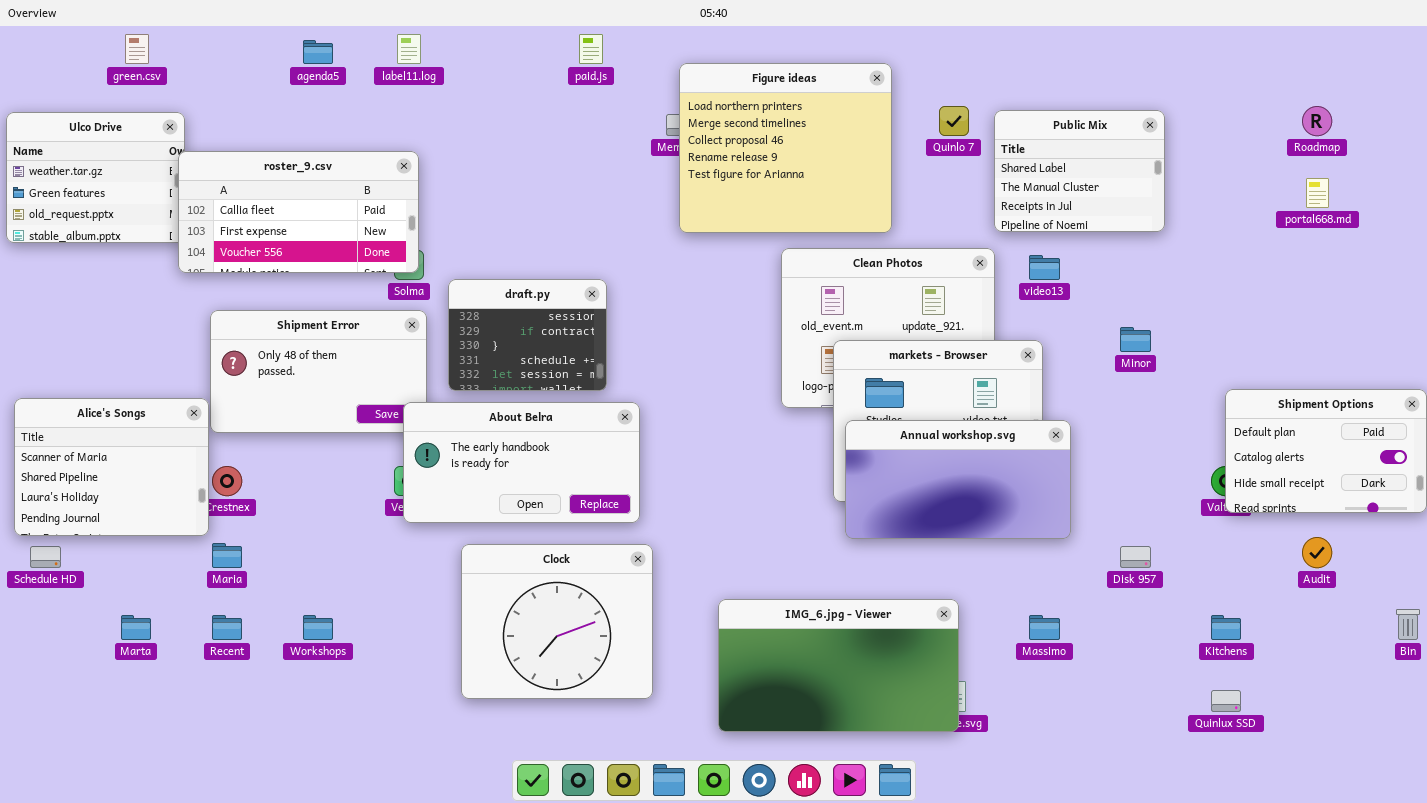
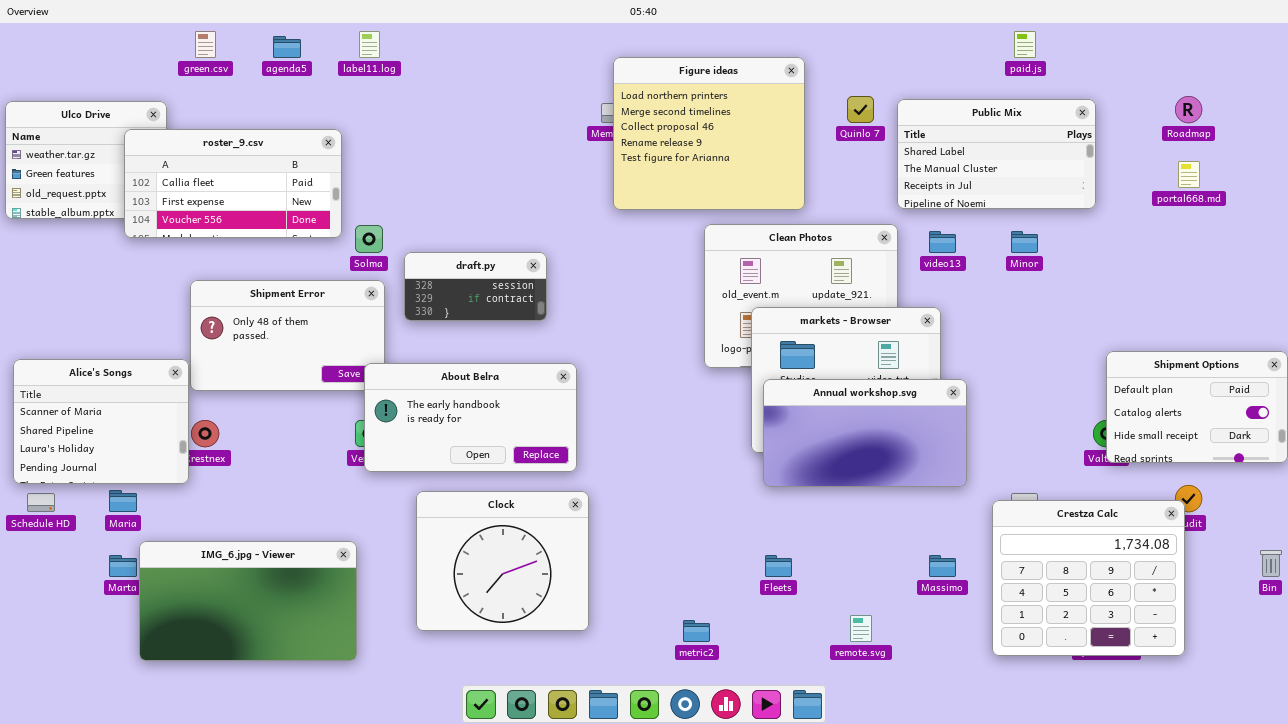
green.csv: [125,34,149,64] -> [195,31,216,58], moved
paid.js: [579,34,603,64] -> [1014,31,1036,58], moved
Public Mix: [994,110,1165,232] -> [897,99,1096,209], resized
roster_9.csv: [178,151,419,273] -> [124,129,342,238], moved
draft.py: [448,279,607,391] -> [404,252,547,321], resized
Minor: [1120,327,1151,352] -> [1011,231,1038,253], moved
Maria: [212,543,242,568] -> [109,490,137,512], moved
Crestza Calc: none -> [992,500,1185,656], opened
IMG_6.jpg - Viewer: [718,599,959,732] -> [139,541,357,661], moved

